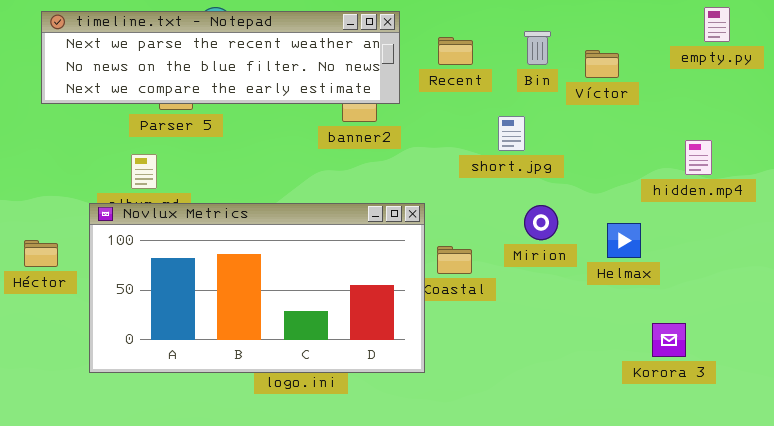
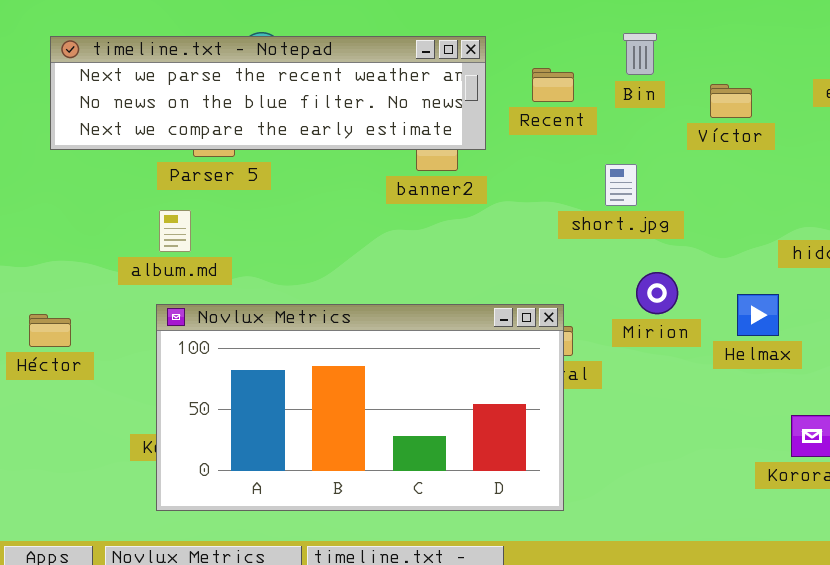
Bin: [524,31,551,65] -> [623,33,657,75], moved
Novlux Metrics: [89,203,425,373] -> [156,304,564,511], moved

